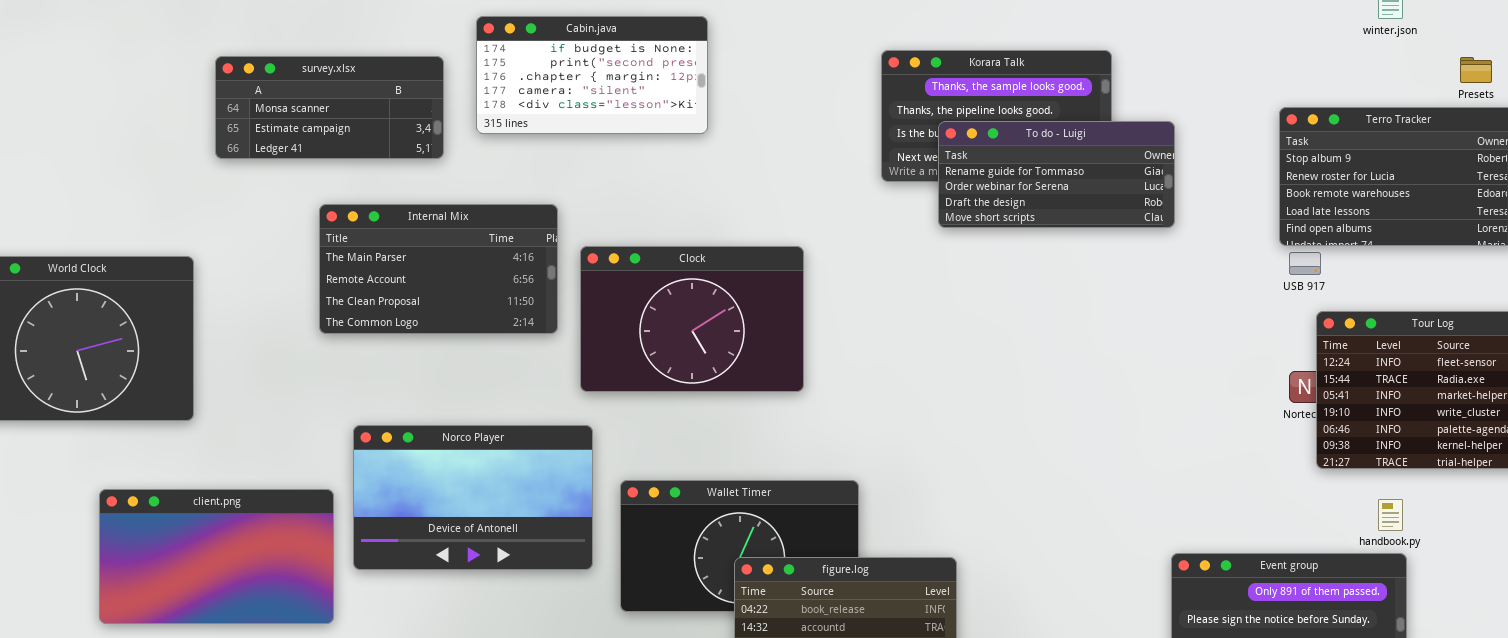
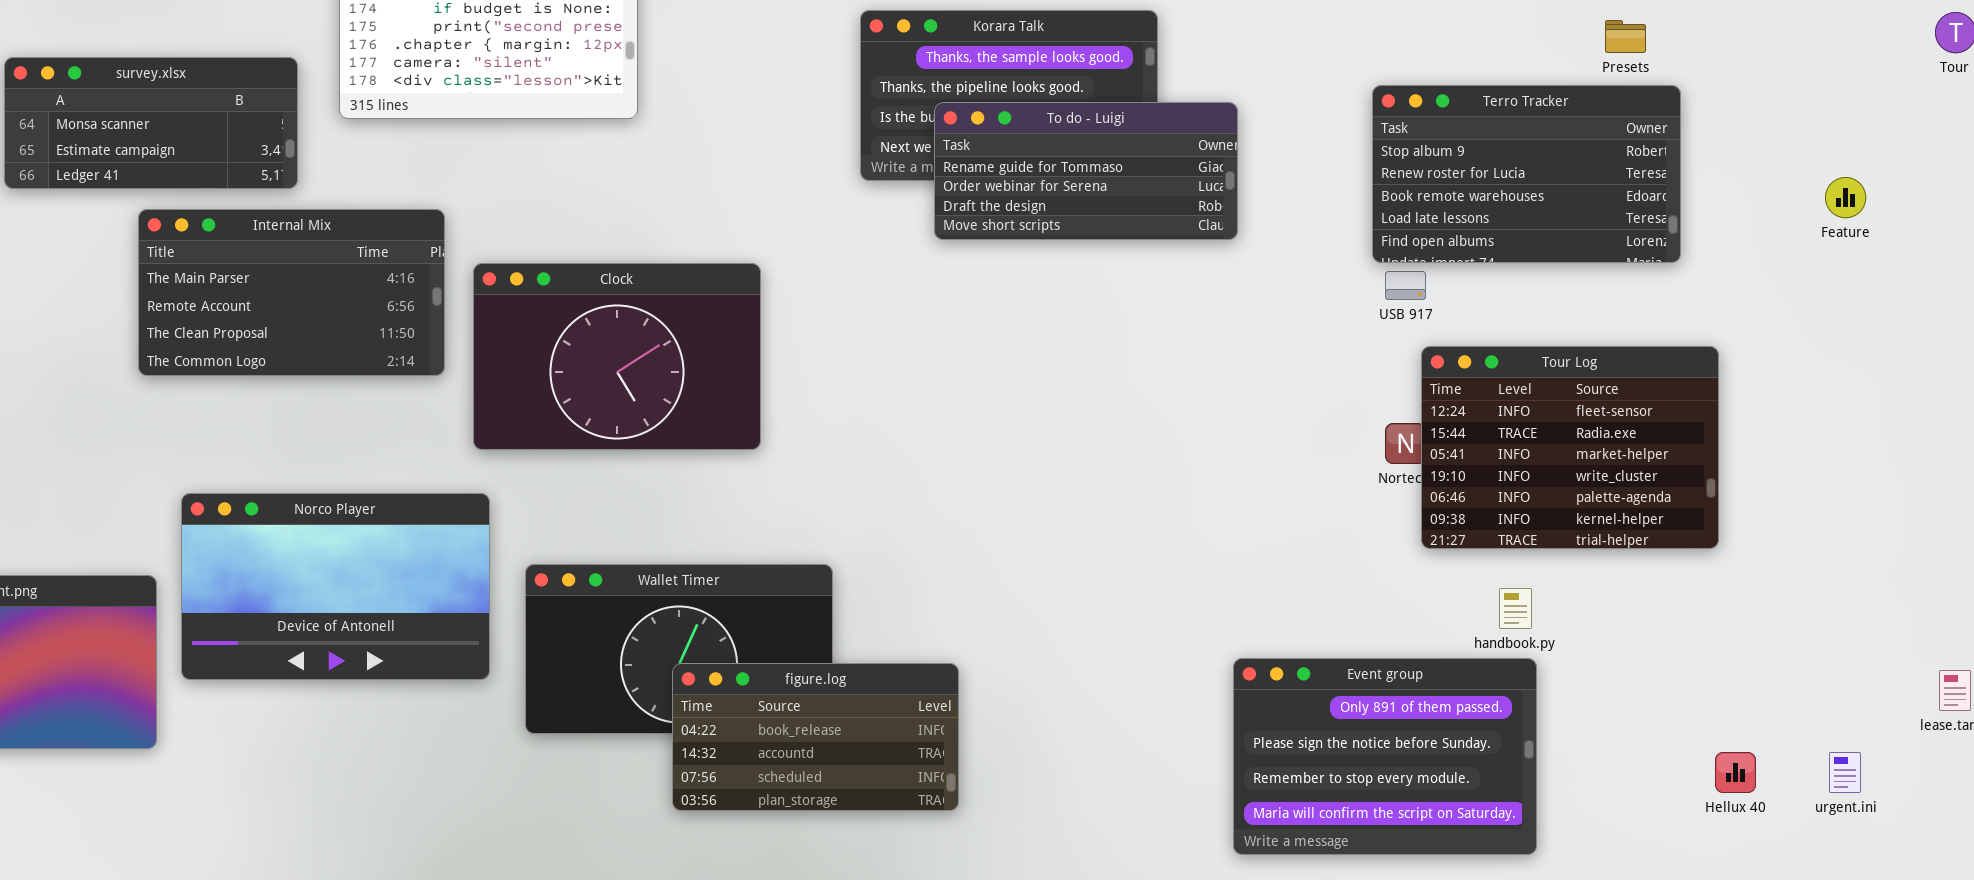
survey.xlsx: [215,56,444,159] -> [4,57,298,189], moved

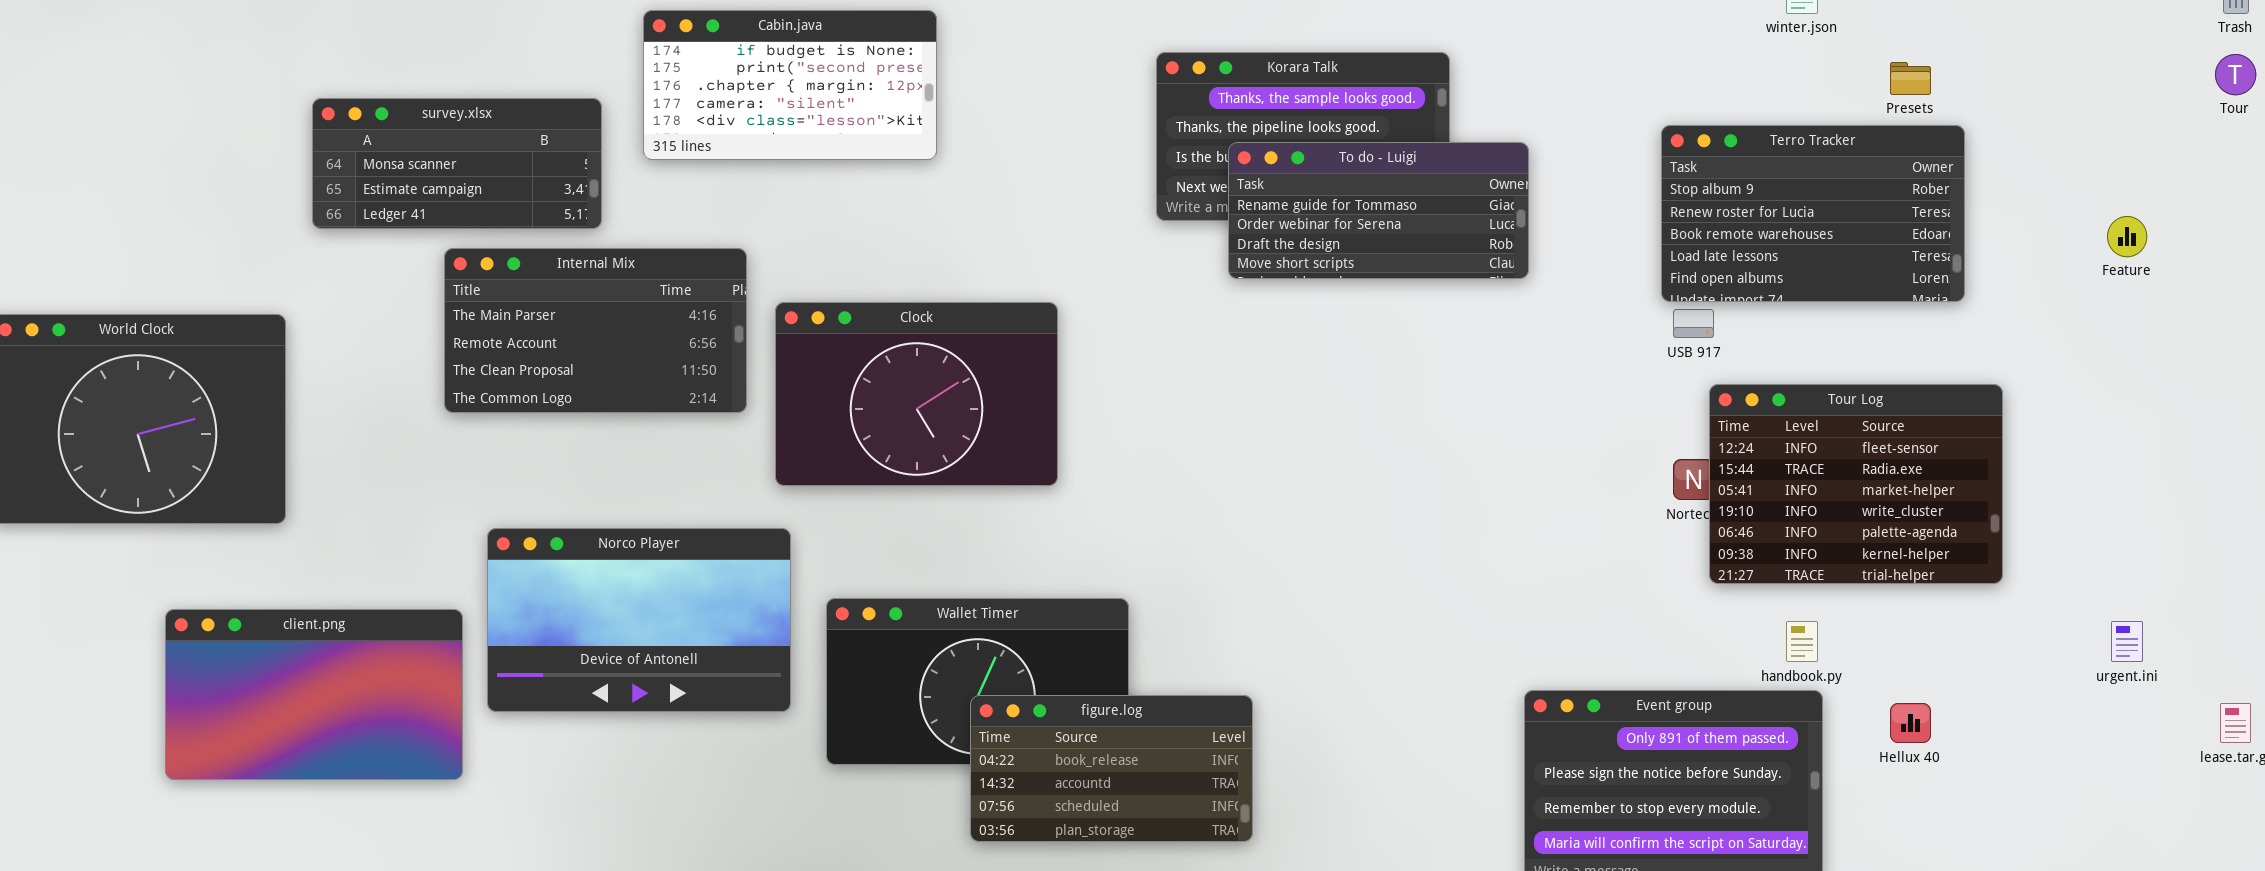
Hellux 40: [1715,752,1756,793] -> [1890,703,1931,743], moved
urgent.ini: [1829,752,1861,793] -> [2111,621,2143,662], moved

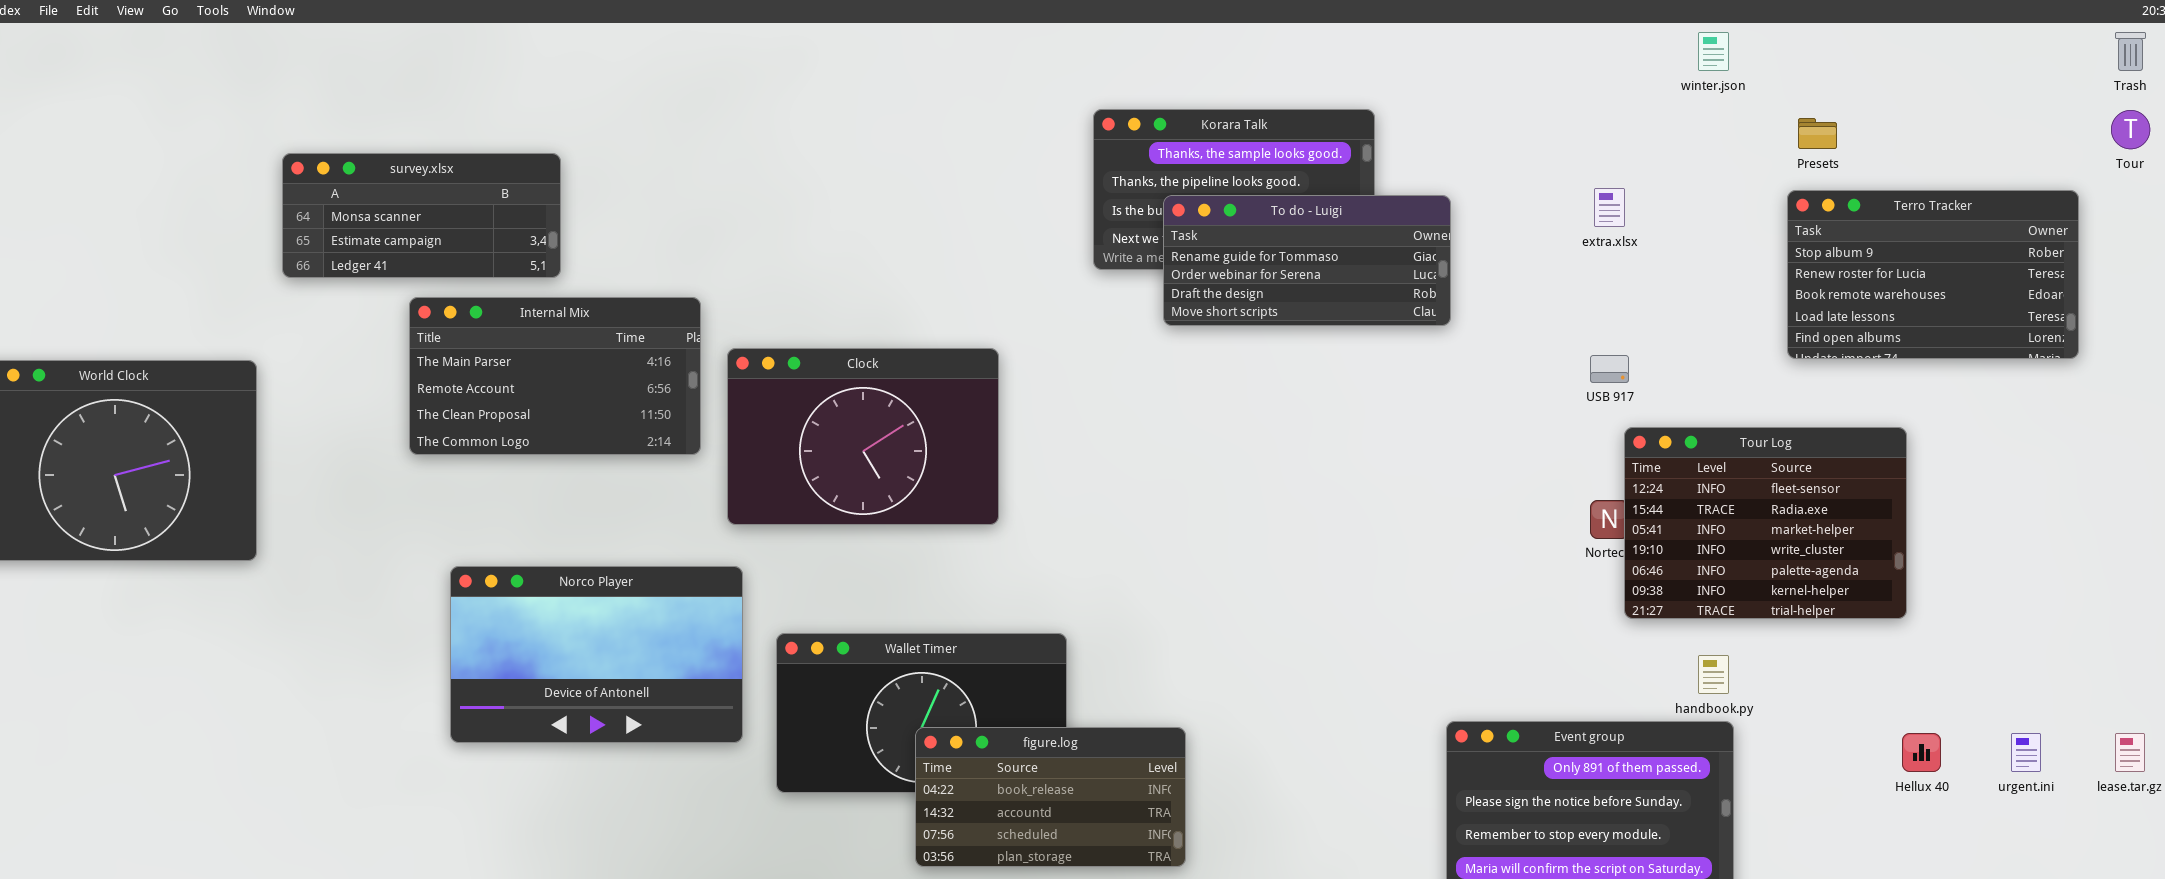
Cabin.java: [643,10,937,160] -> none, closed
Terro Tracker: [1661,125,1965,302] -> [1787,190,2079,359], moved
client.png: [165,609,463,780] -> none, closed
urgent.ini: [2111,621,2143,662] -> [2011,733,2041,772], moved
Hellux 40: [1890,703,1931,743] -> [1902,733,1941,772], moved

